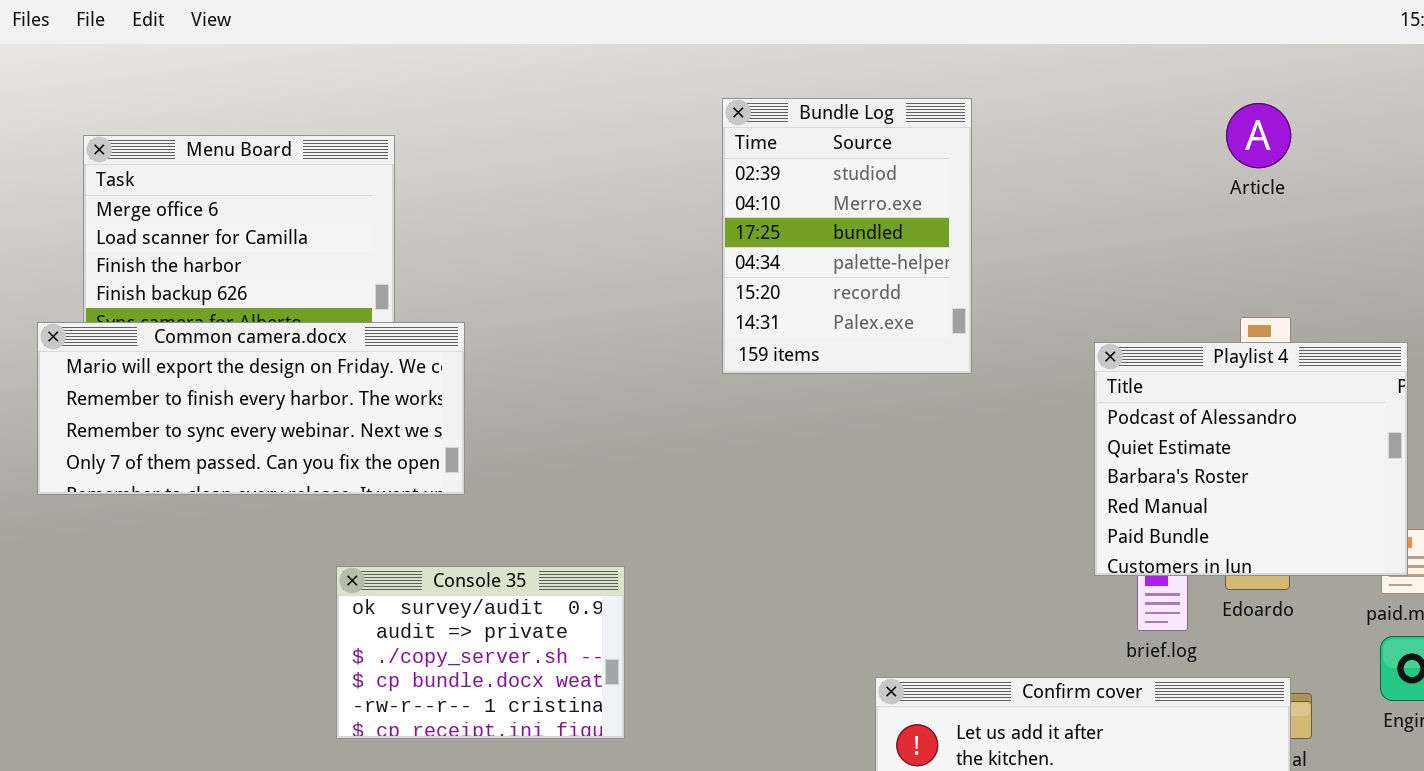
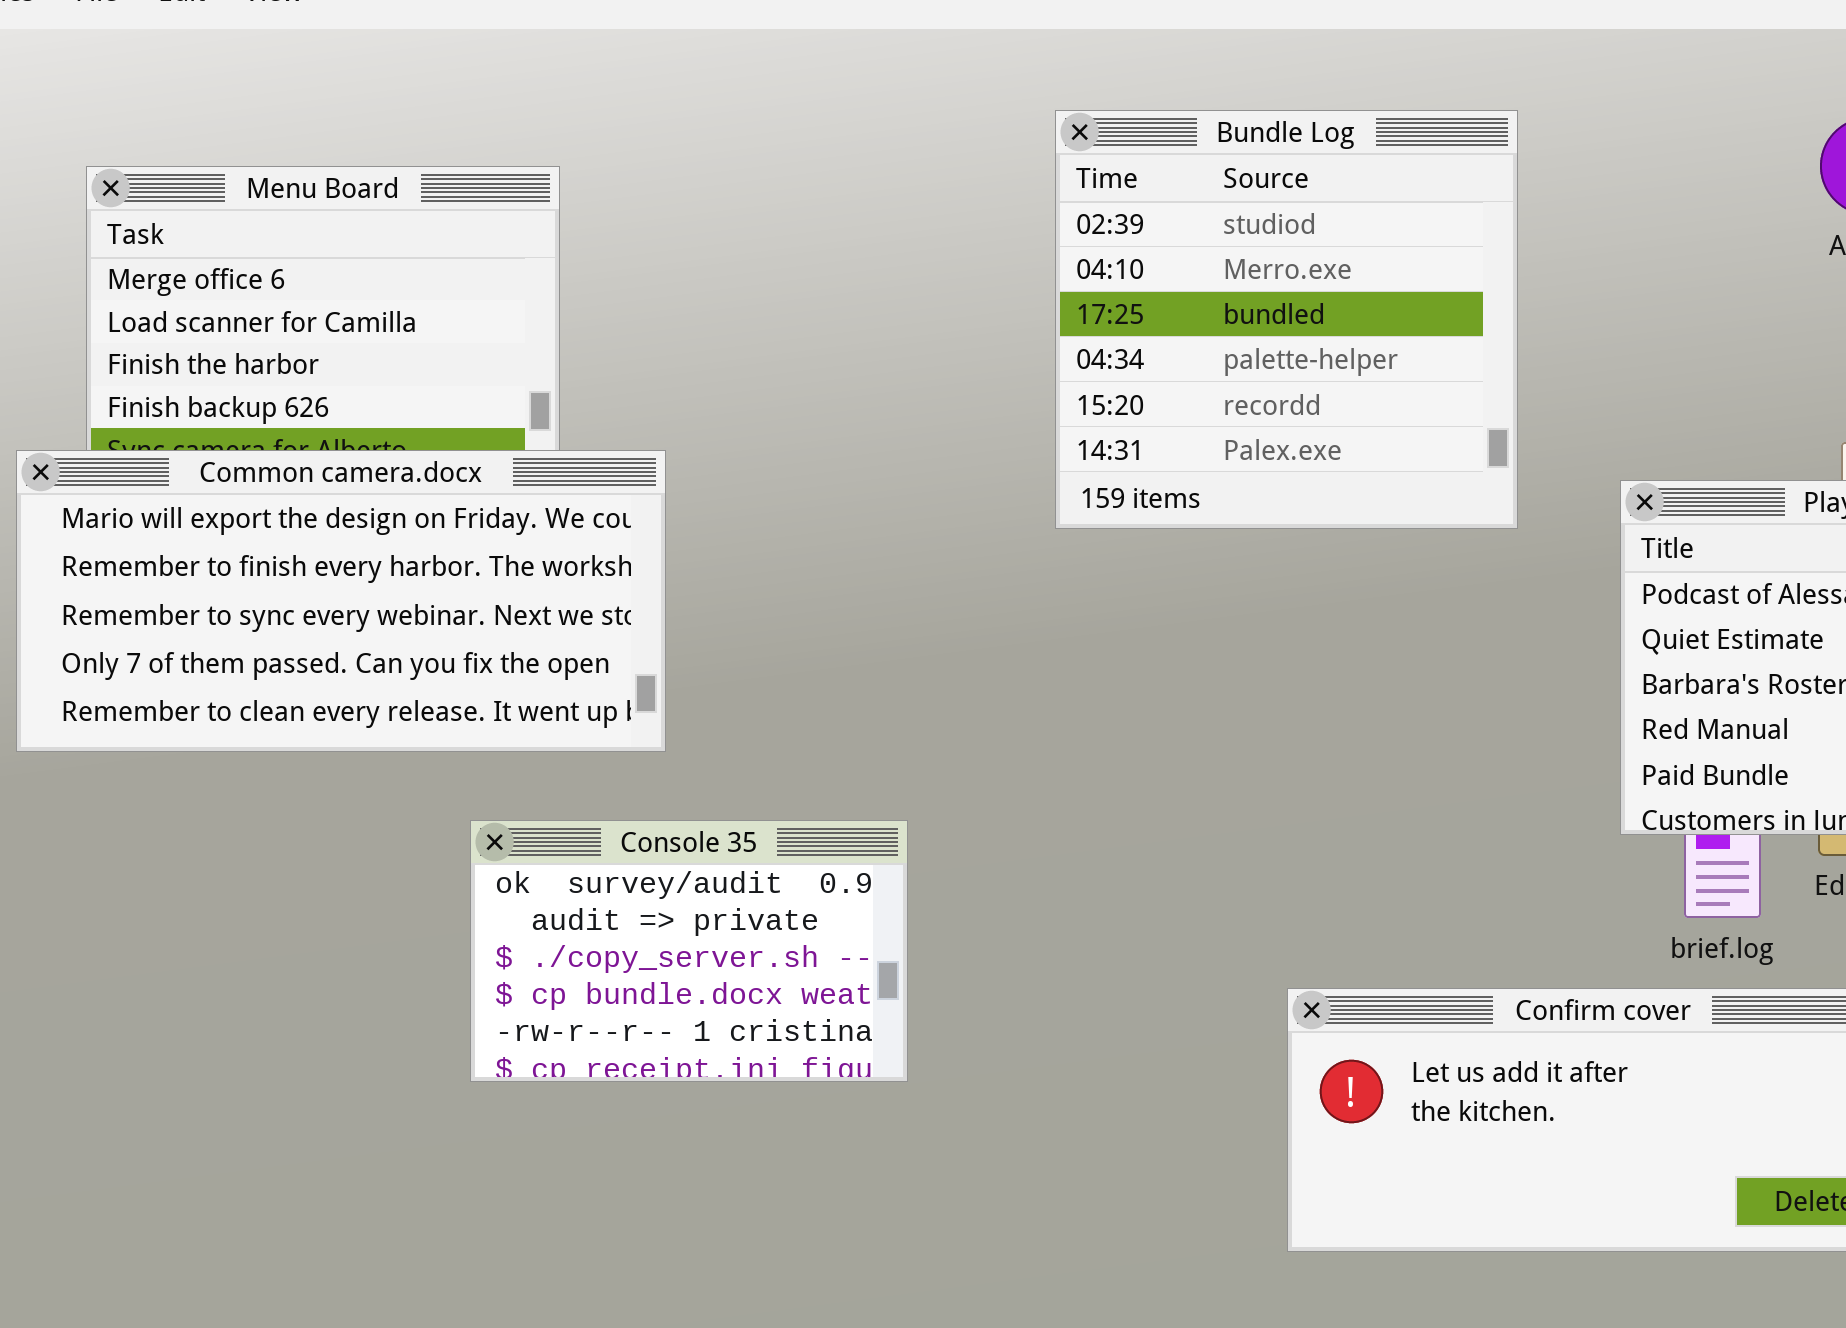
Bundle Log: [722,98,972,374] -> [1055,110,1518,529], resized
Common camera.docx: [37,322,465,495] -> [16,450,666,752], resized

